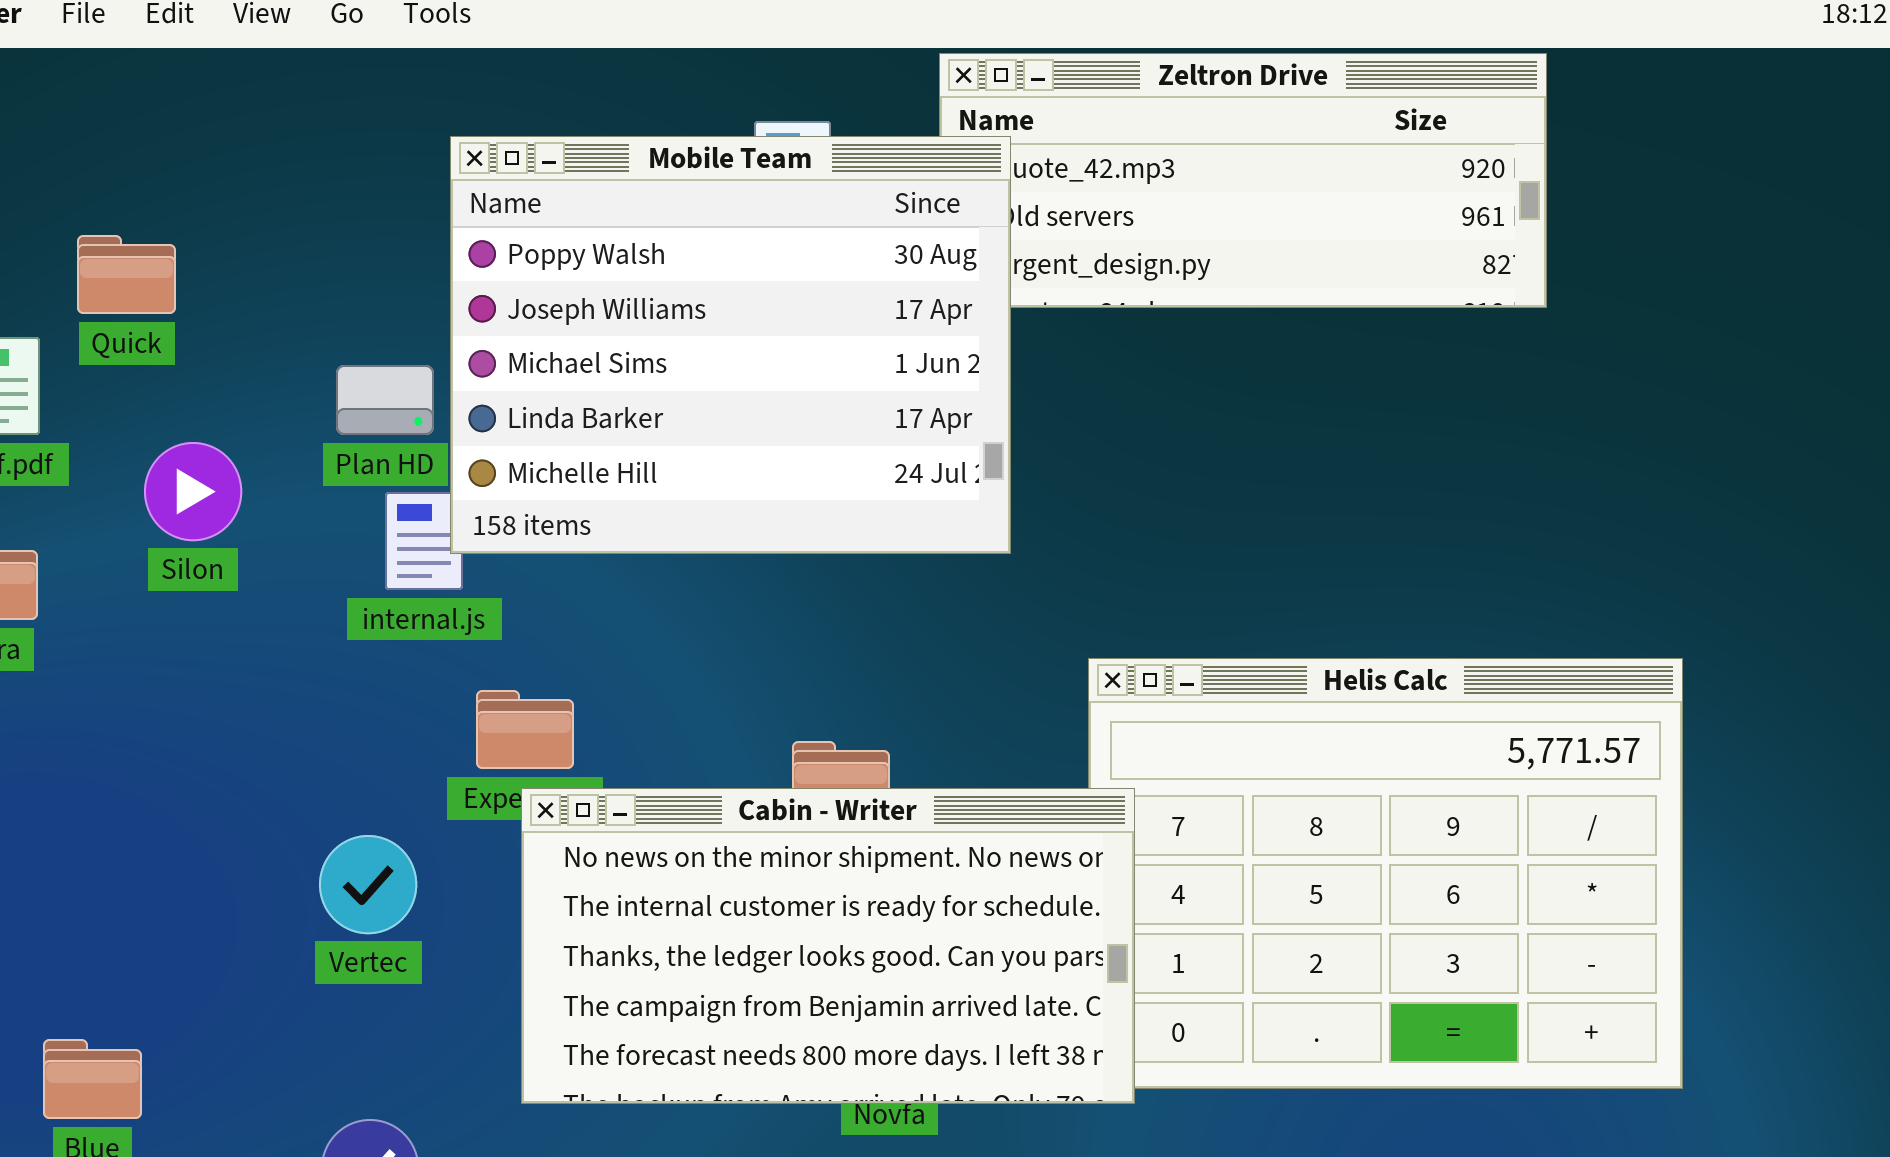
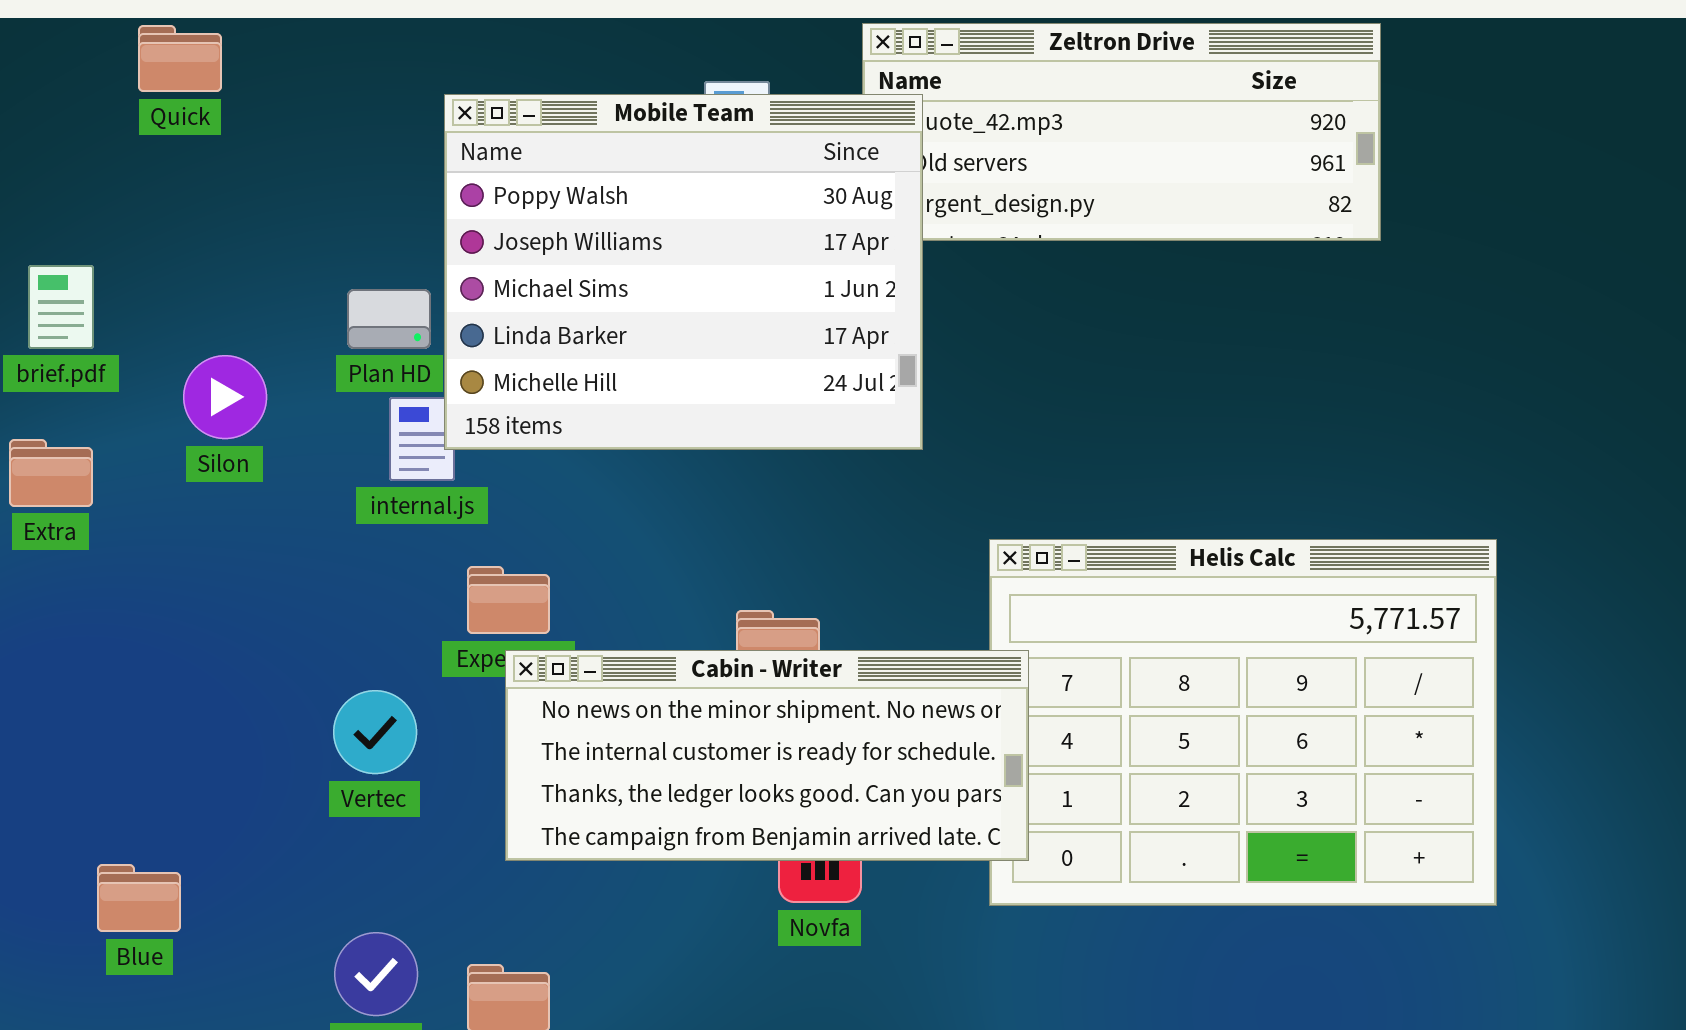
Quick: [77,235,176,314] -> [138,25,222,92], moved
Cabin - Writer: [521,788,1135,1104] -> [505,650,1029,861], resized

